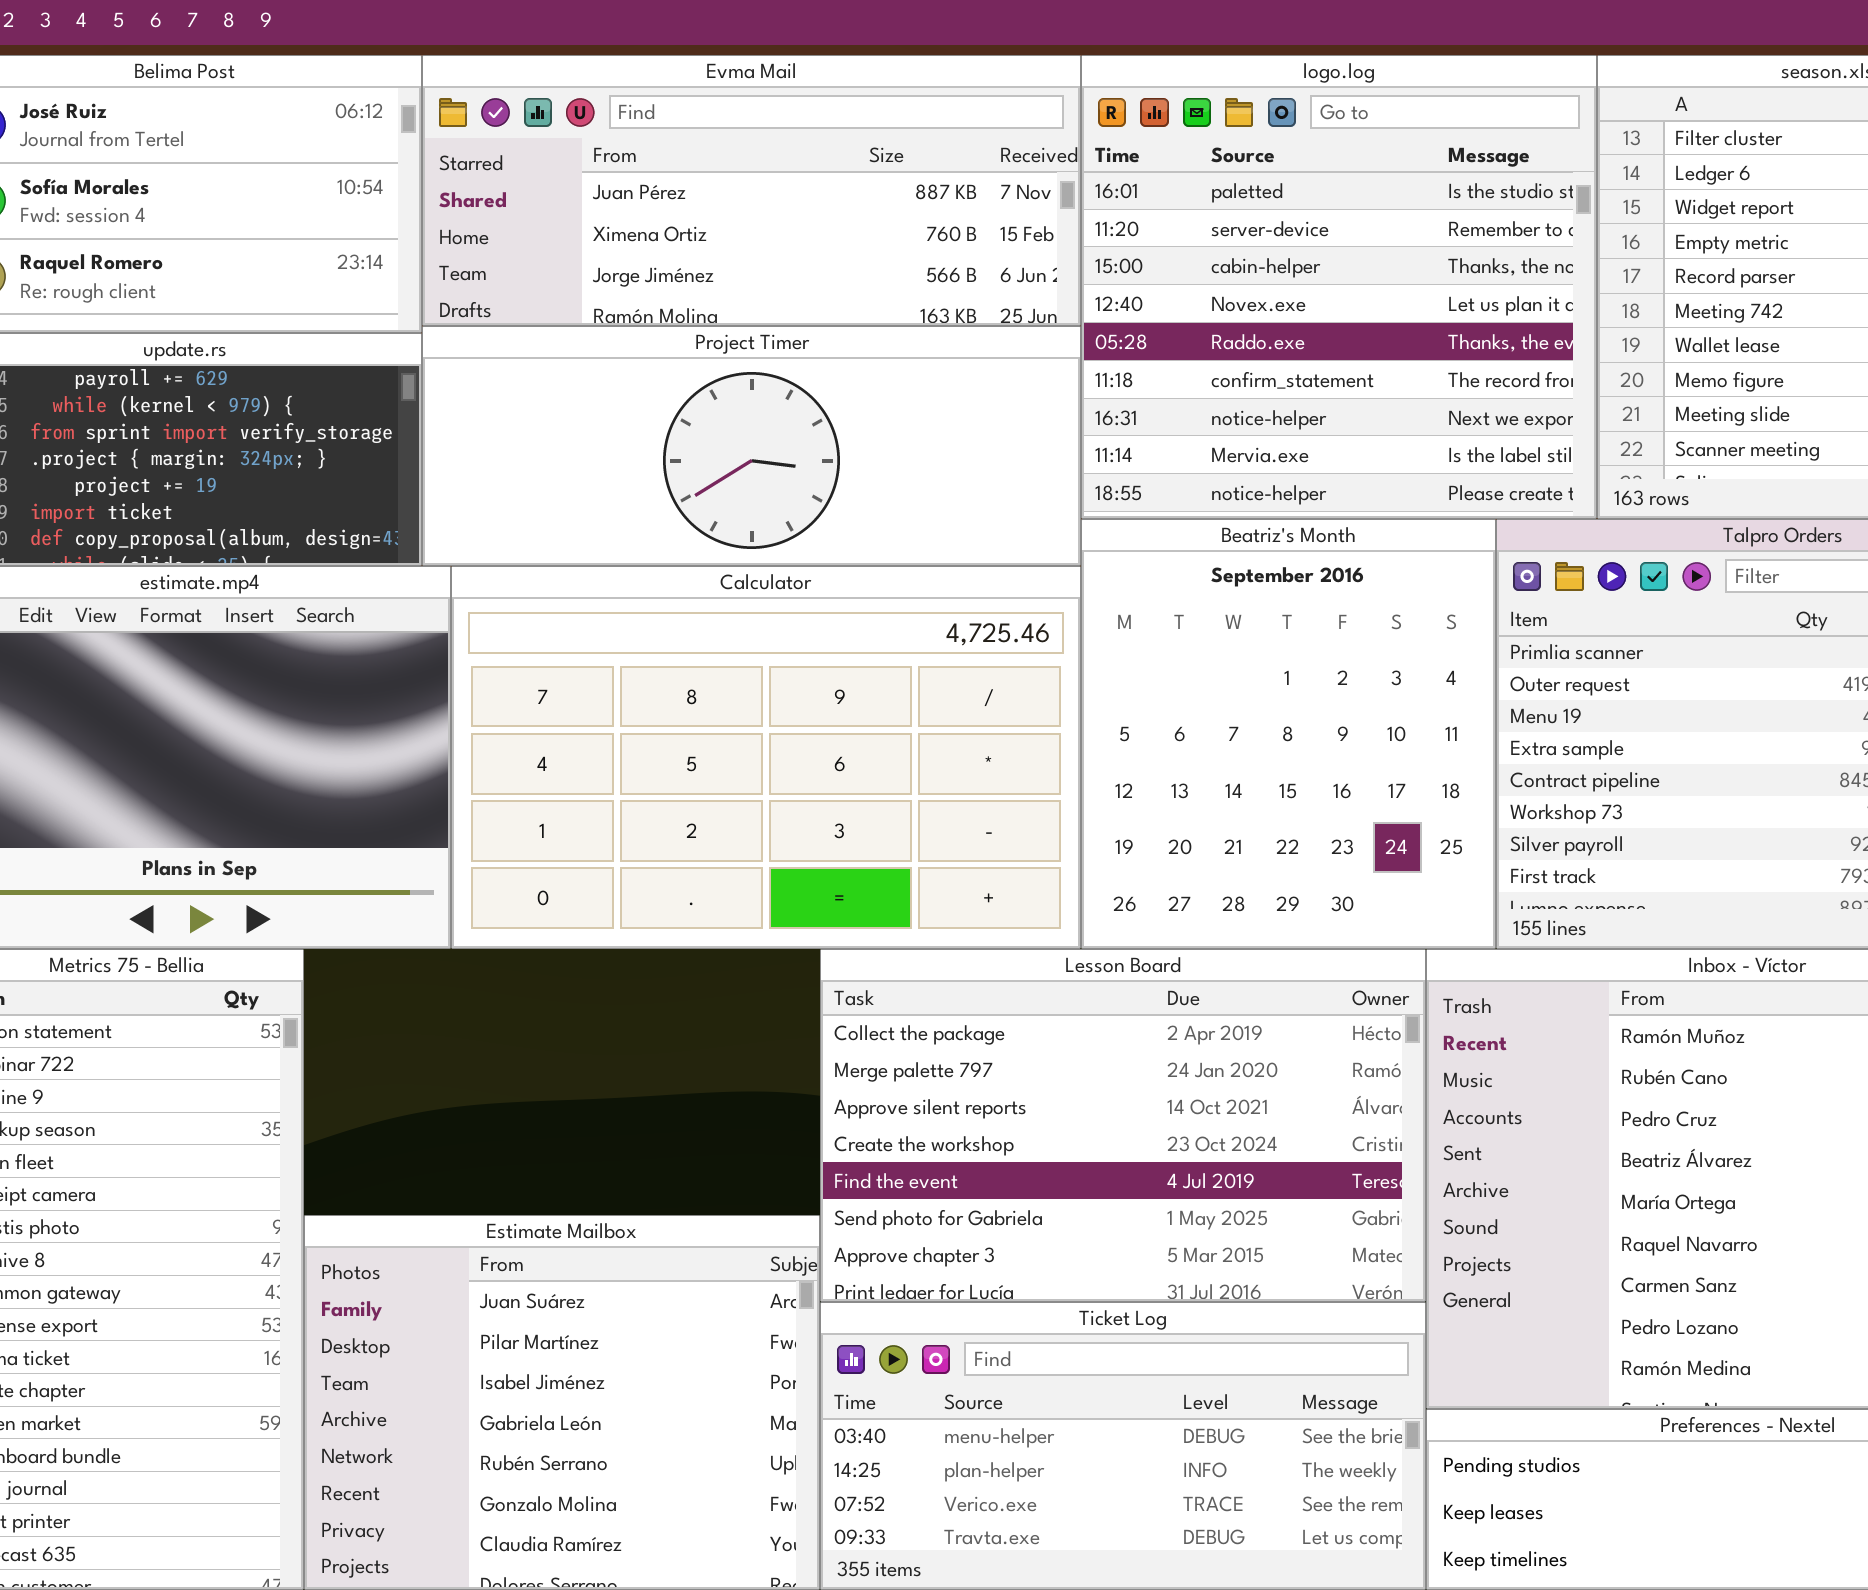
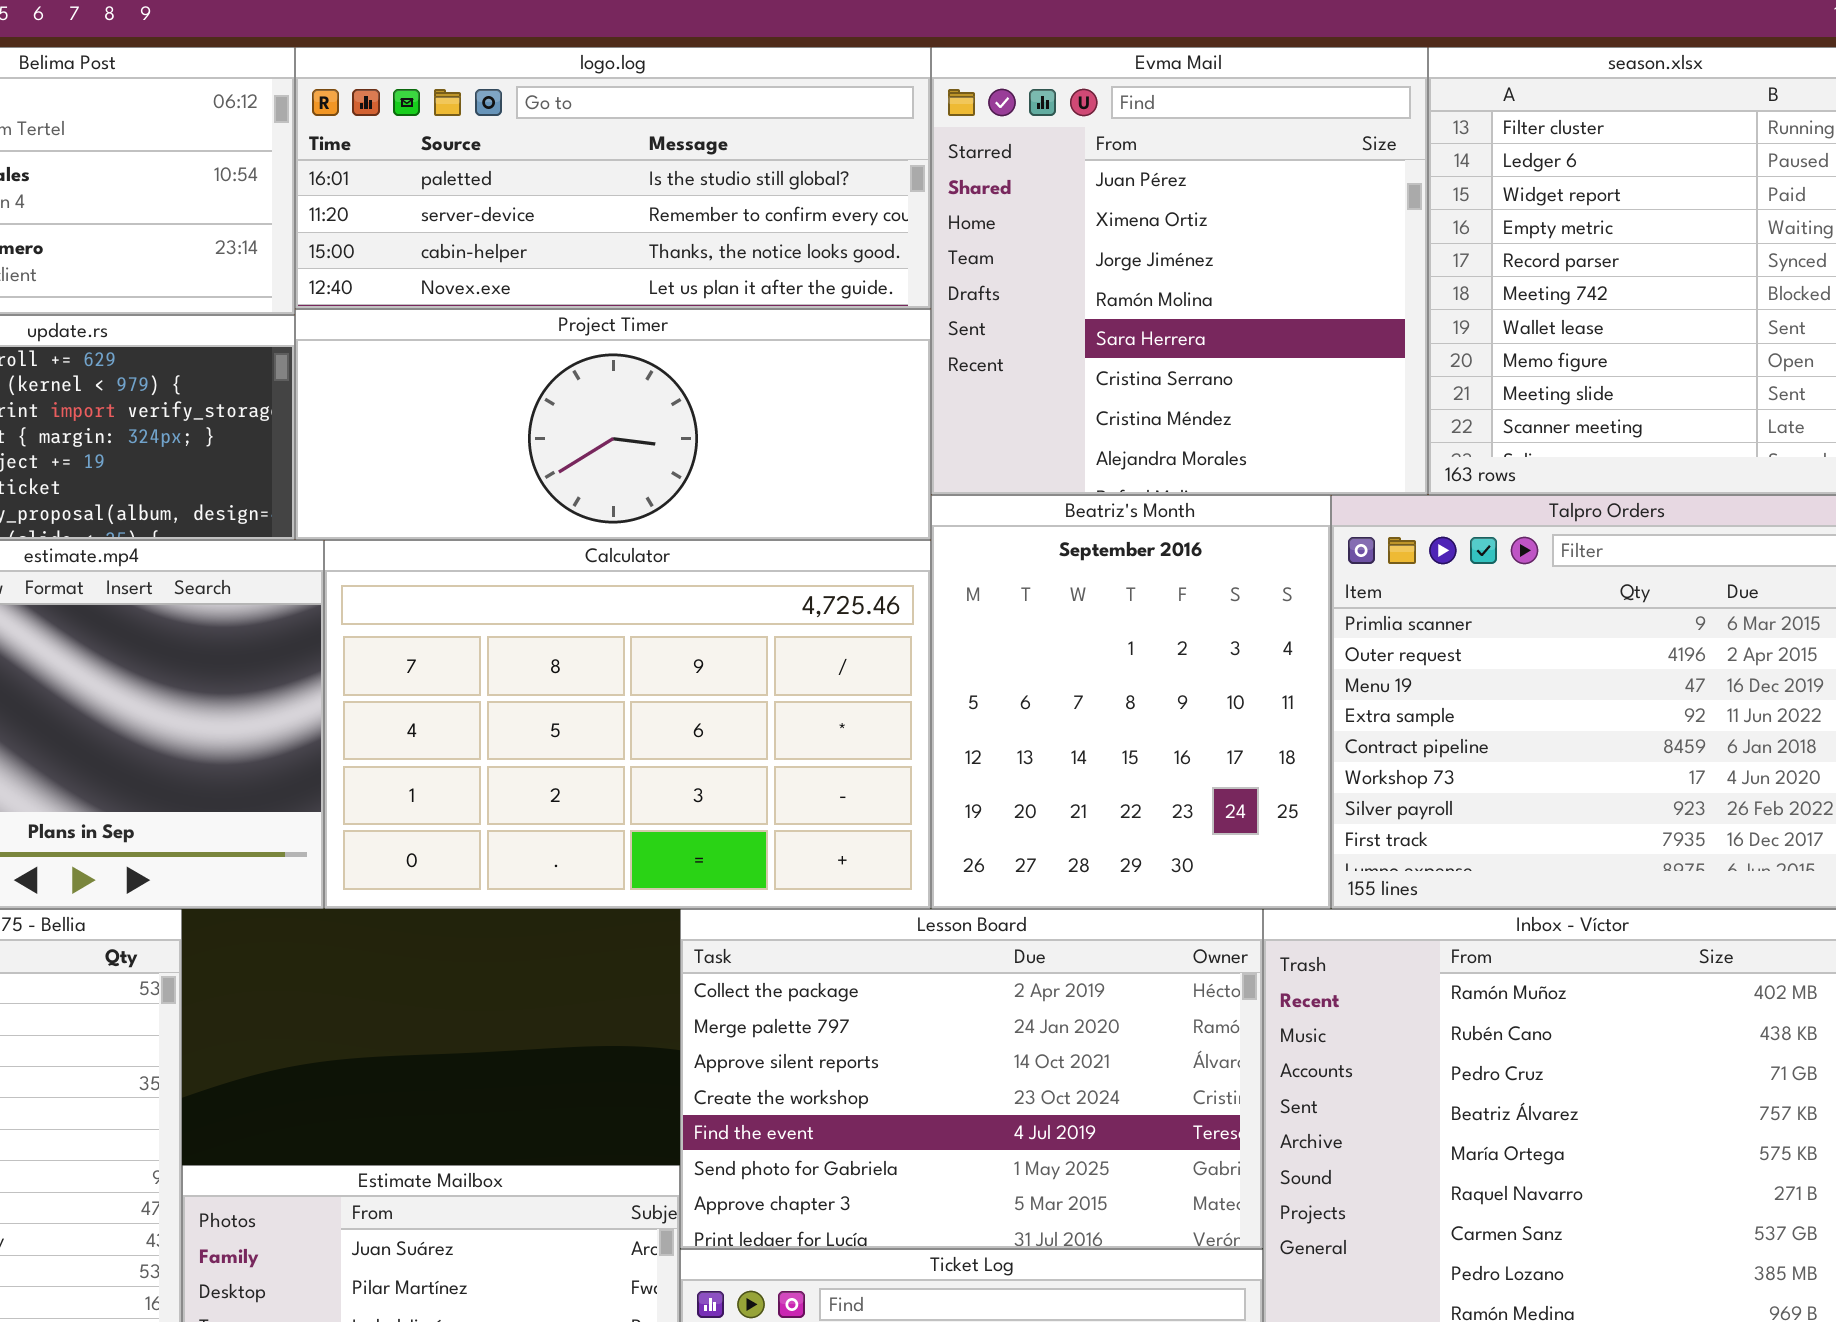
Evma Mail: [422,55,1081,326] -> [931,47,1428,495], moved, resized
logo.log: [1081,55,1597,519] -> [295,47,931,309], moved, resized

